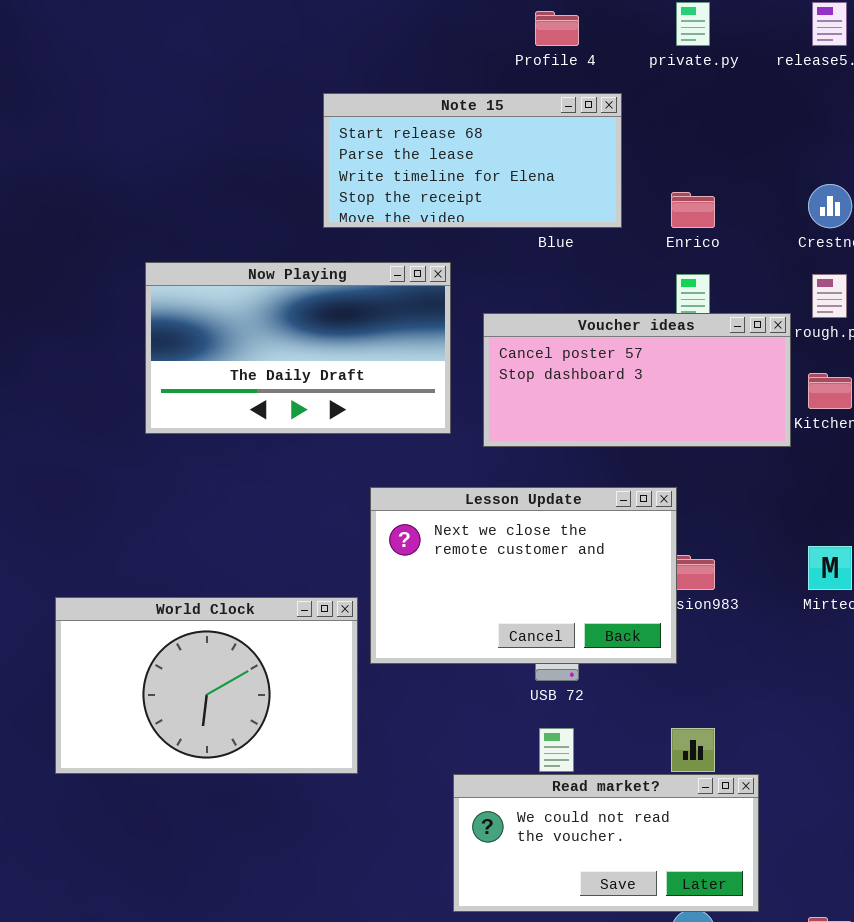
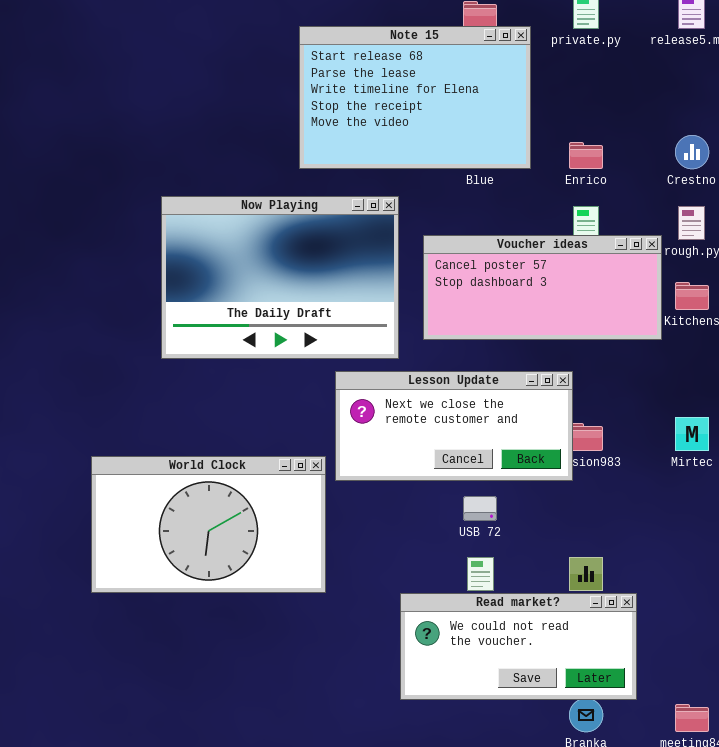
Note 15: [323,93,622,228] -> [299,26,531,169], resized
Now Playing: [145,262,451,434] -> [161,196,399,359], resized
Lesson Update: [370,487,677,664] -> [335,371,573,481], resized

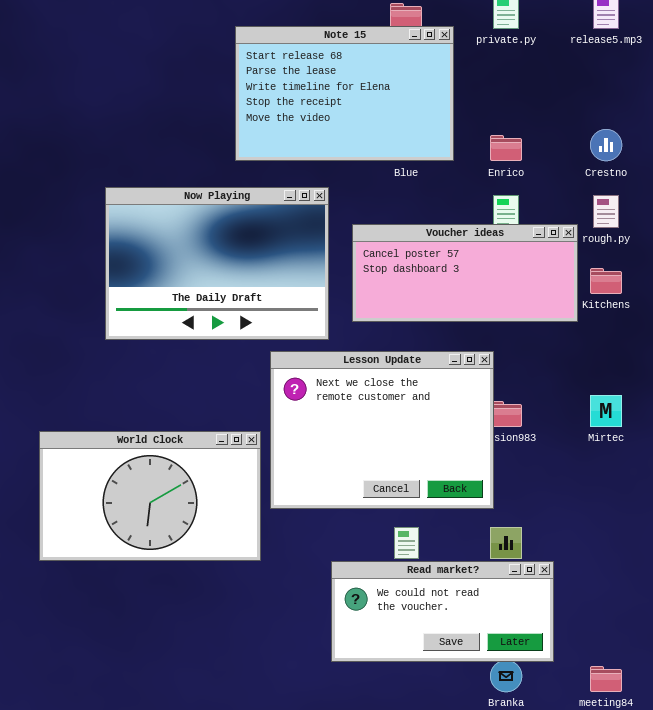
Lesson Update: [335,371,573,481] -> [270,351,494,509], resized

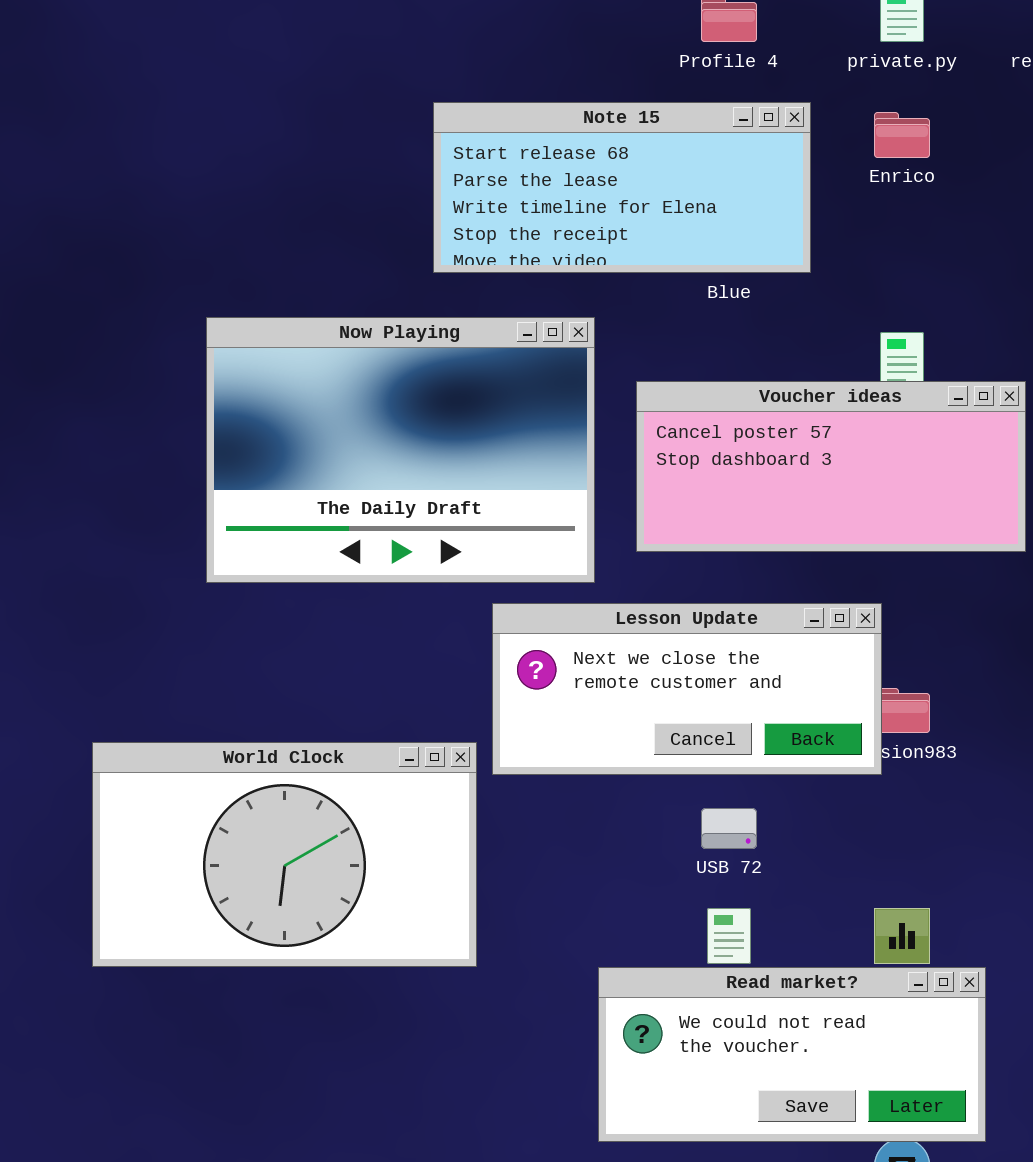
Note 15: [235,26,454,161] -> [433,102,811,273], resized
Enrico: [490,135,522,161] -> [874,112,930,158], moved
Lesson Update: [270,351,494,509] -> [492,603,882,775], resized

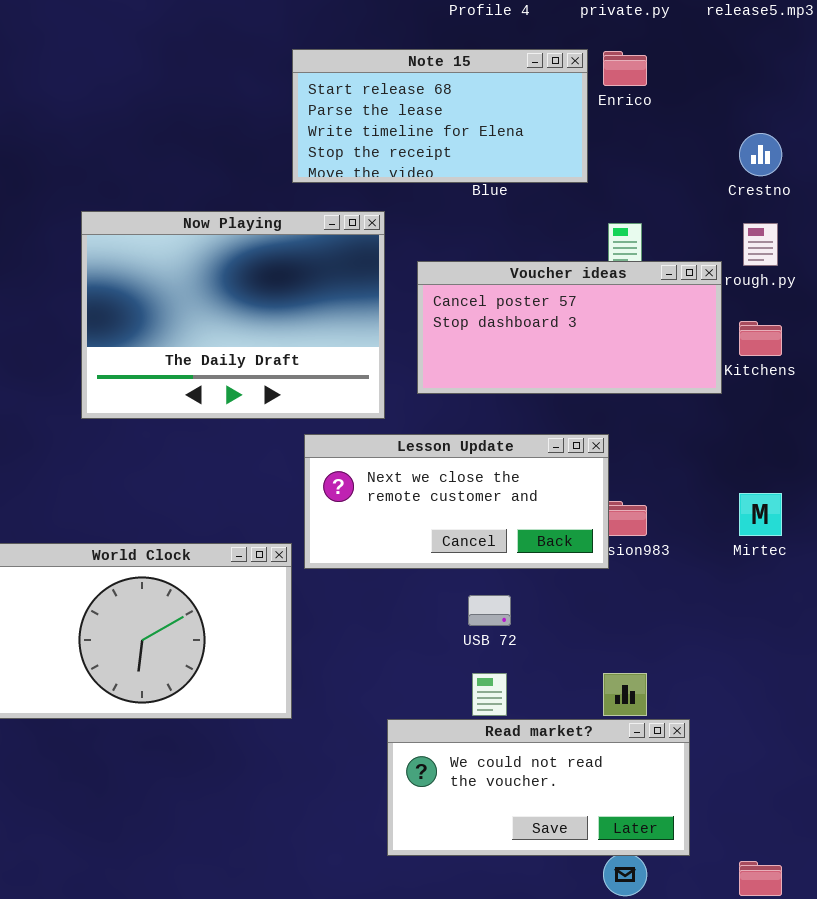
Note 15: [433,102,811,273] -> [292,49,588,183], moved

